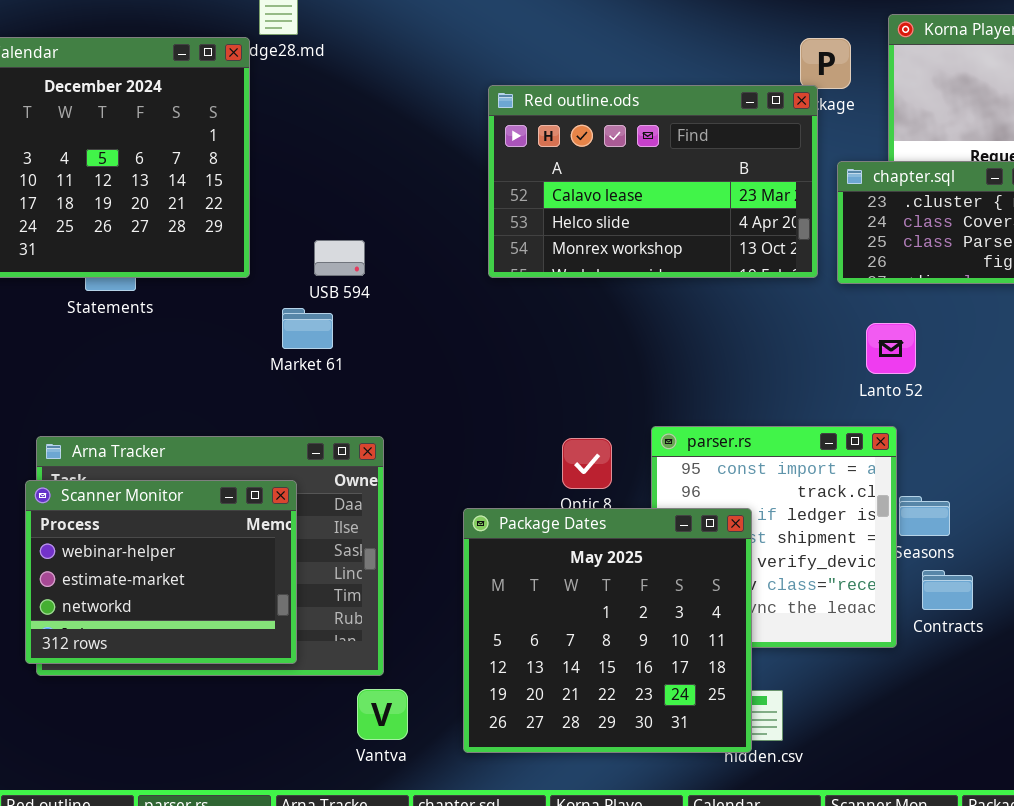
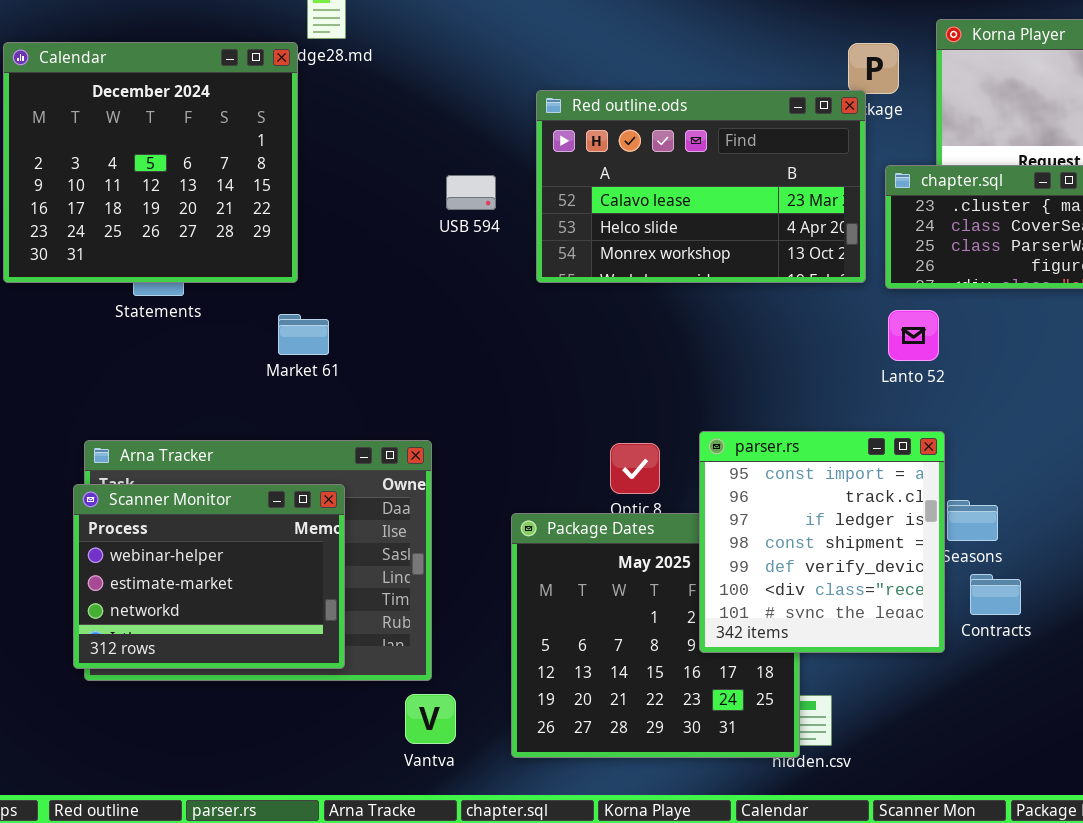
USB 594: [314,240,365,276] -> [446,175,496,210], moved
Market 61: [282,308,333,349] -> [278,314,329,355], moved
Lanto 52: [866,323,916,374] -> [888,310,939,361], moved
parser.rs: [651,426,897,648] -> [699,431,945,653], raised

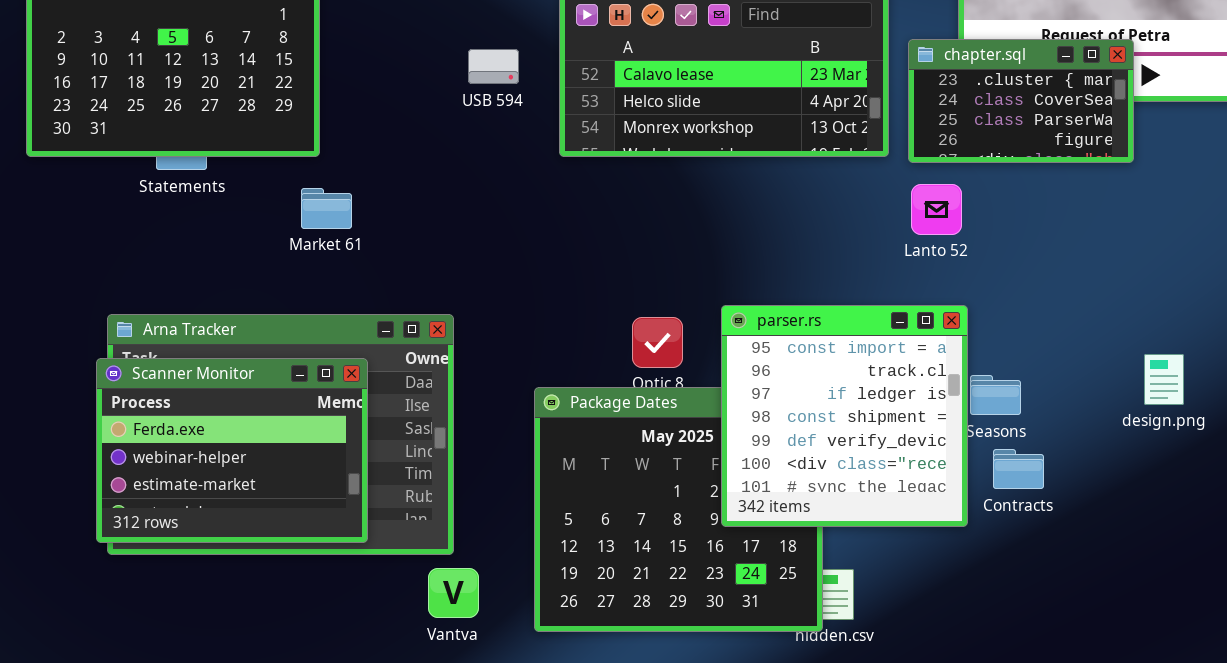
Scanner Monitor: [73,484,345,669] -> [96,358,368,543], scrolled up 1 row

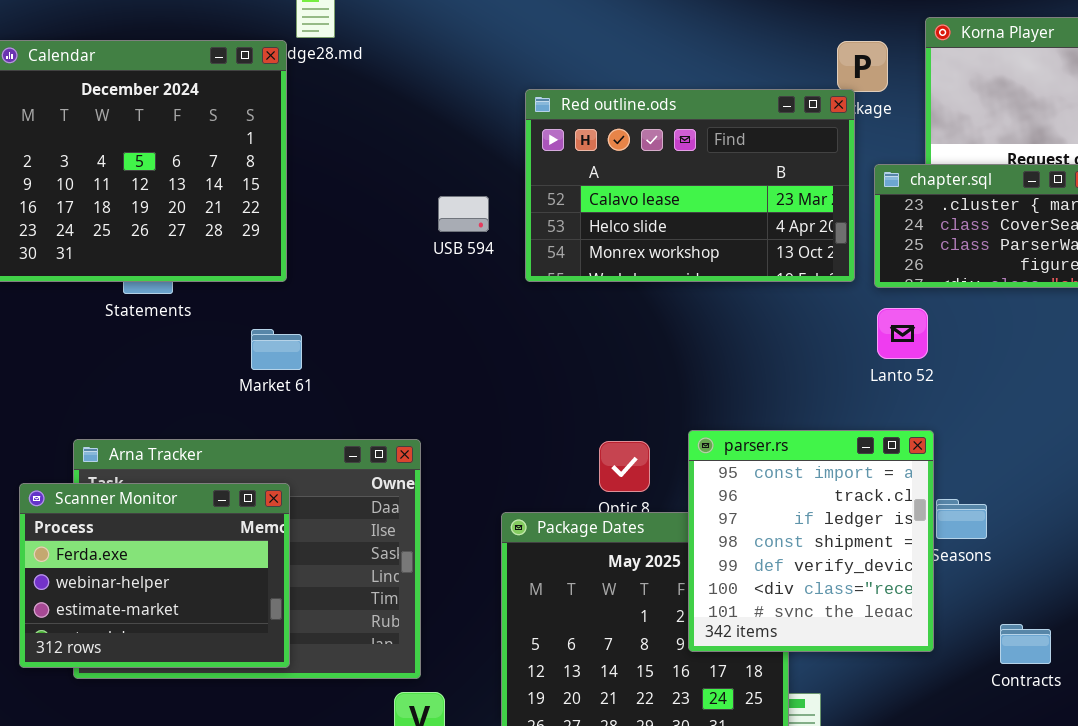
USB 594: [468,49,519,84] -> [438,196,489,232], moved
Market 61: [301,188,352,229] -> [251,329,302,370], moved
Scanner Monitor: [96,358,368,543] -> [19,483,290,668], moved
Contracts: [993,449,1044,489] -> [1000,624,1051,664], moved

